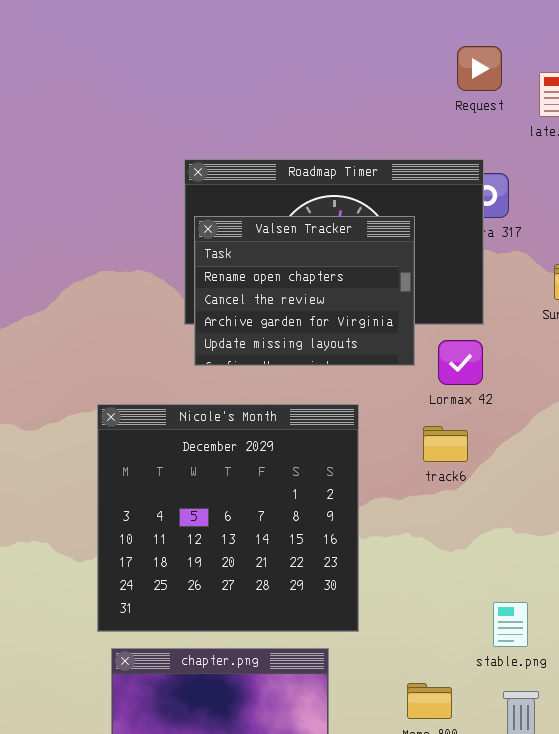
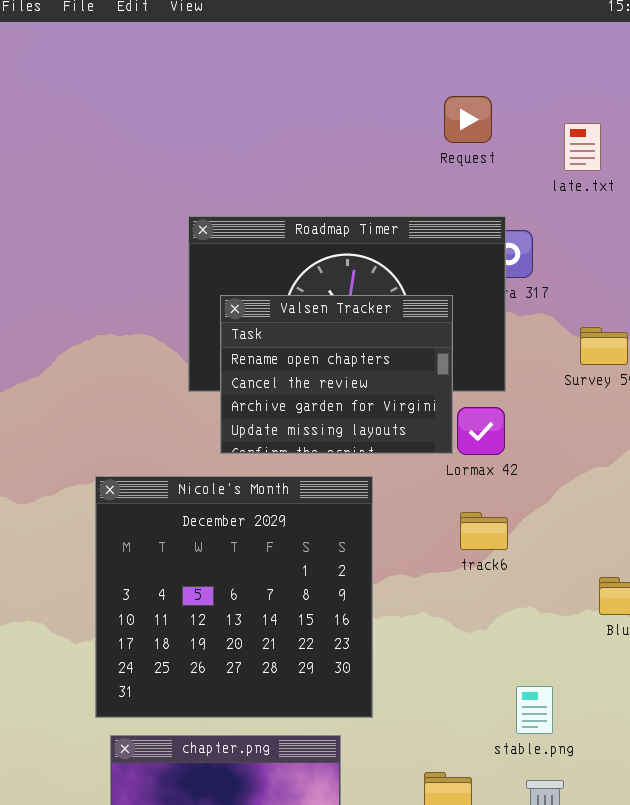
Request: [457,46,502,91] -> [444,96,492,143], moved
Valsen Tracker: [194,216,415,366] -> [220,295,453,454], moved
track6: [423,426,468,462] -> [460,512,508,550], moved

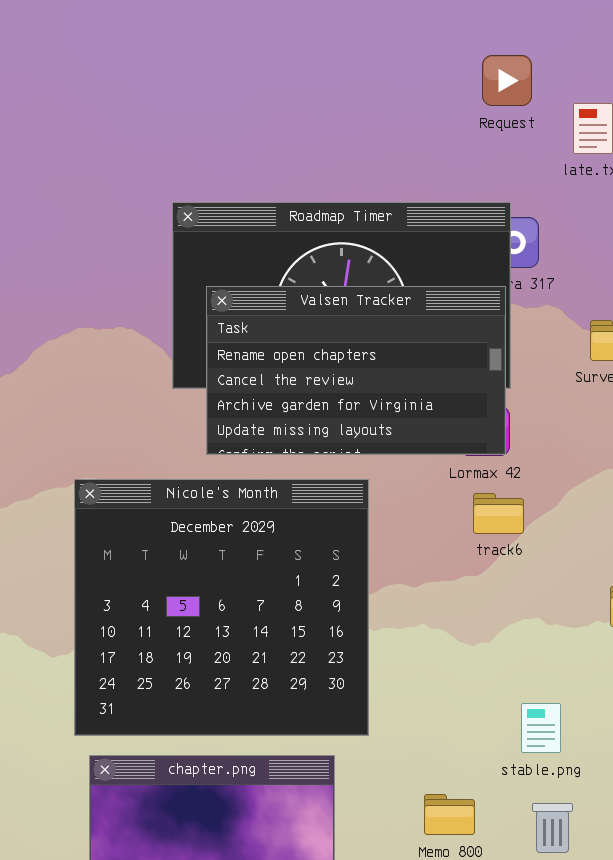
Request: [444,96,492,143] -> [482,55,532,106], moved
Valsen Tracker: [220,295,453,454] -> [206,286,506,455], resized
track6: [460,512,508,550] -> [473,493,524,534], moved

